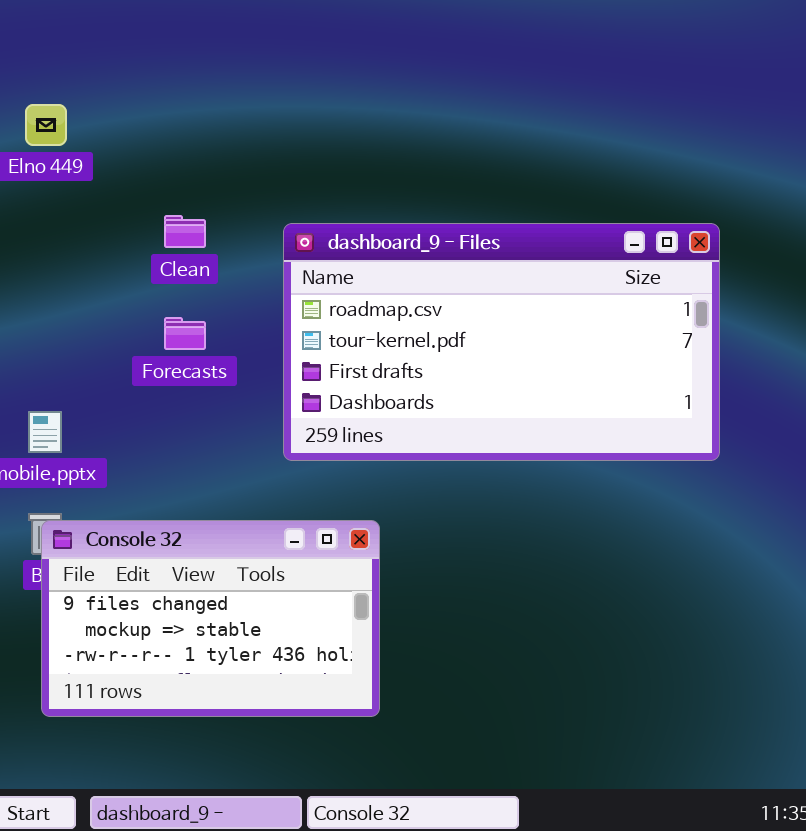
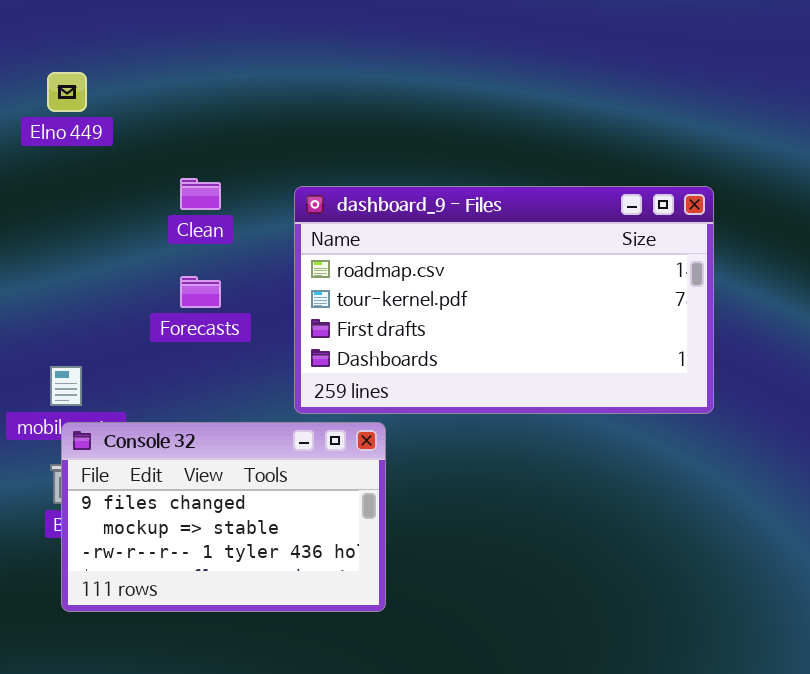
Console 32: [41,520,380,717] -> [61,422,386,612], moved

